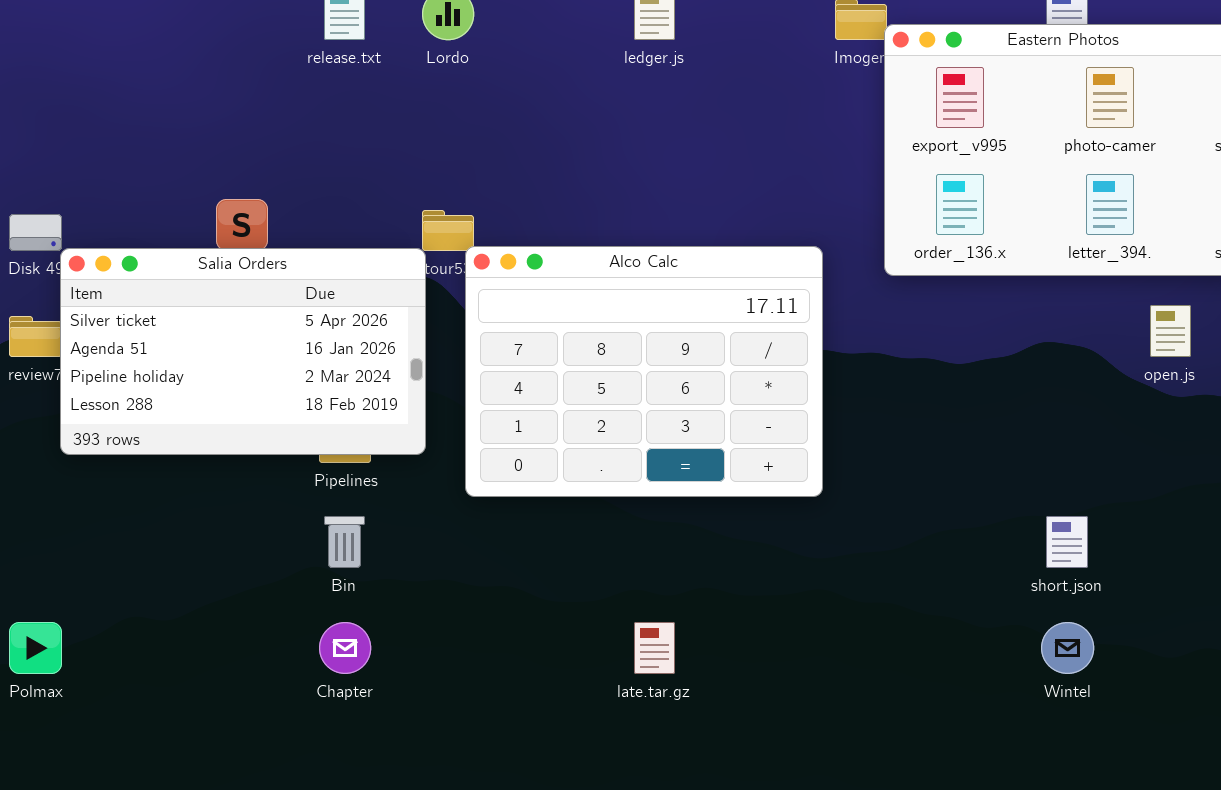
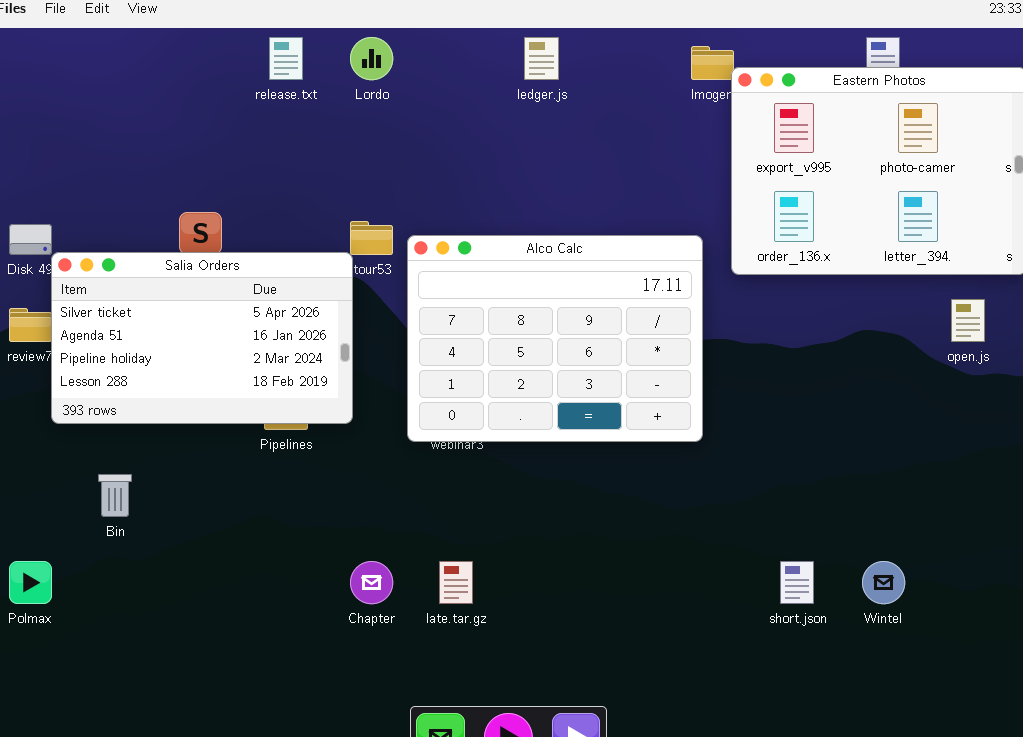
Alco Calc: [465,246,823,497] -> [407,235,703,442], moved
Bin: [324,516,365,568] -> [98,474,132,517], moved
short.json: [1046,516,1088,568] -> [780,561,814,604], moved
Chapter: [319,622,371,674] -> [350,561,393,604], moved
late.tar.gz: [634,622,675,674] -> [439,561,473,604], moved

